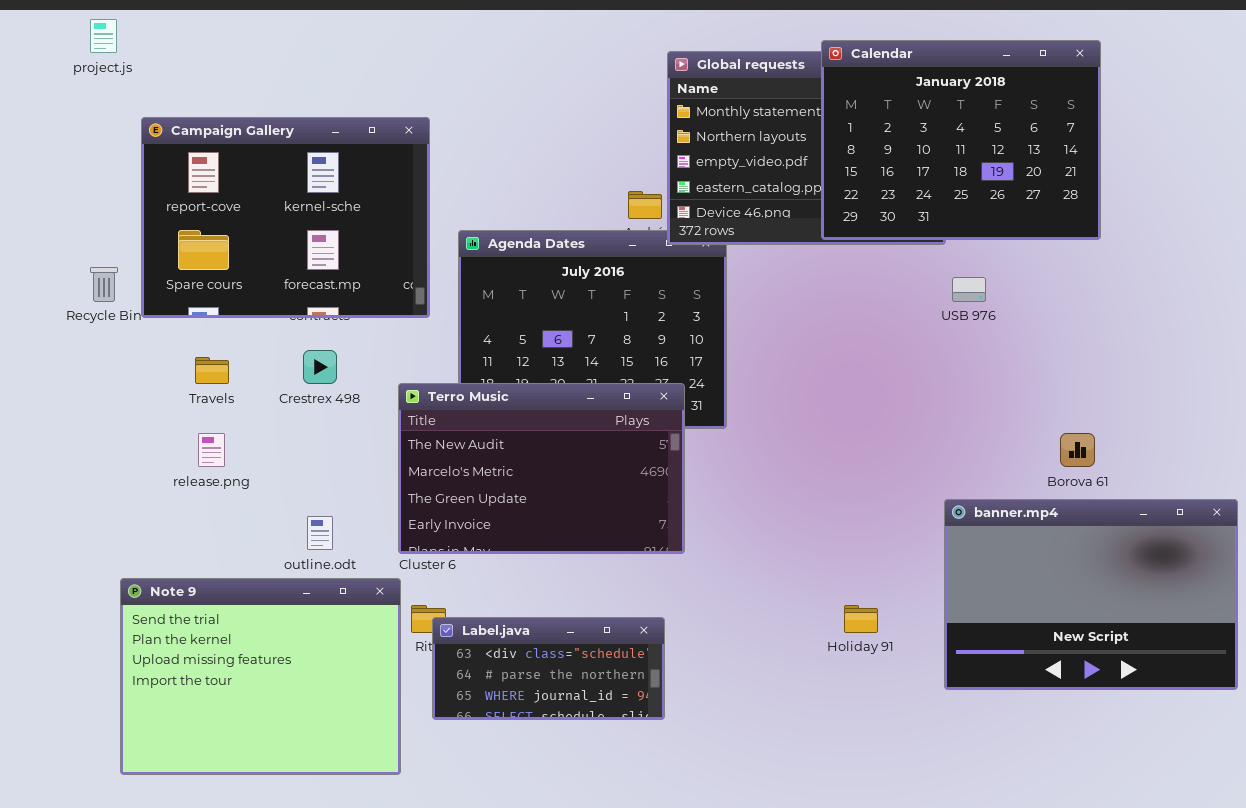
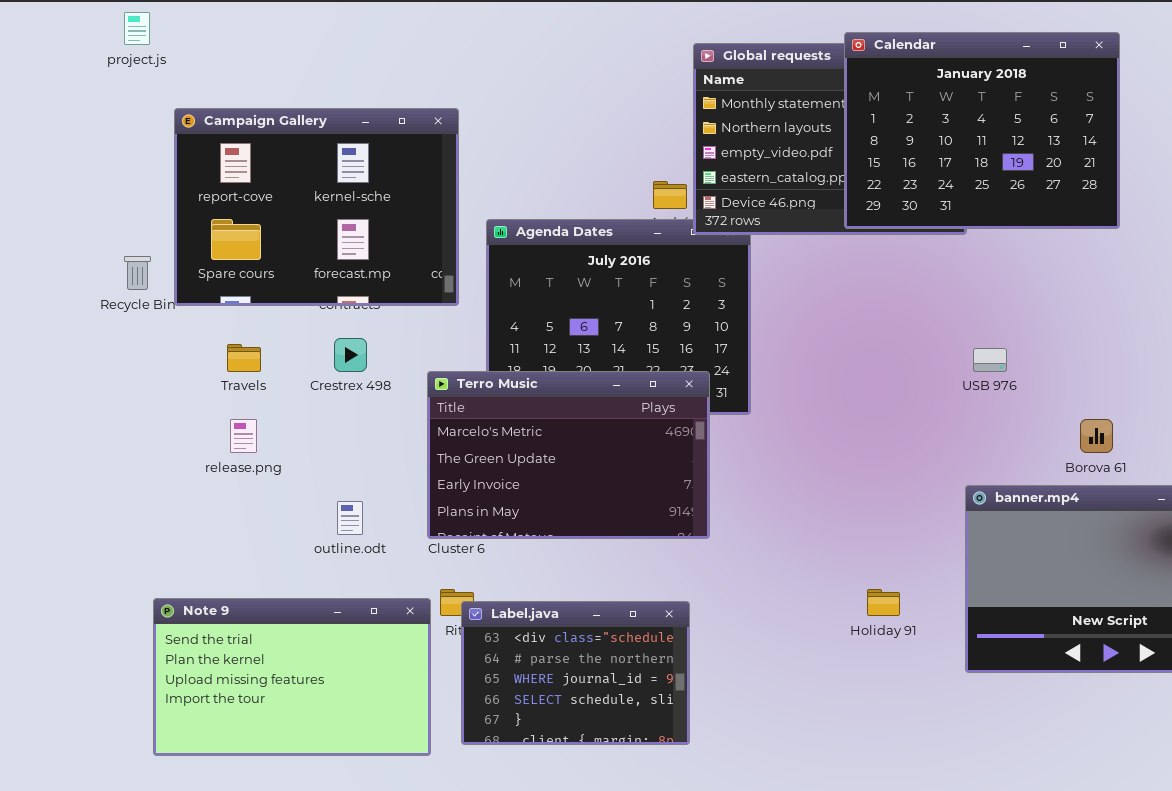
USB 976: [952,277,986,302] -> [973,348,1007,372], moved
Terro Music: [398,383,685,554] -> [427,371,710,539], scrolled down 1 row
Note 9: [120,578,401,775] -> [153,598,431,756], resized
Label.java: [432,617,665,720] -> [461,601,690,745], resized

